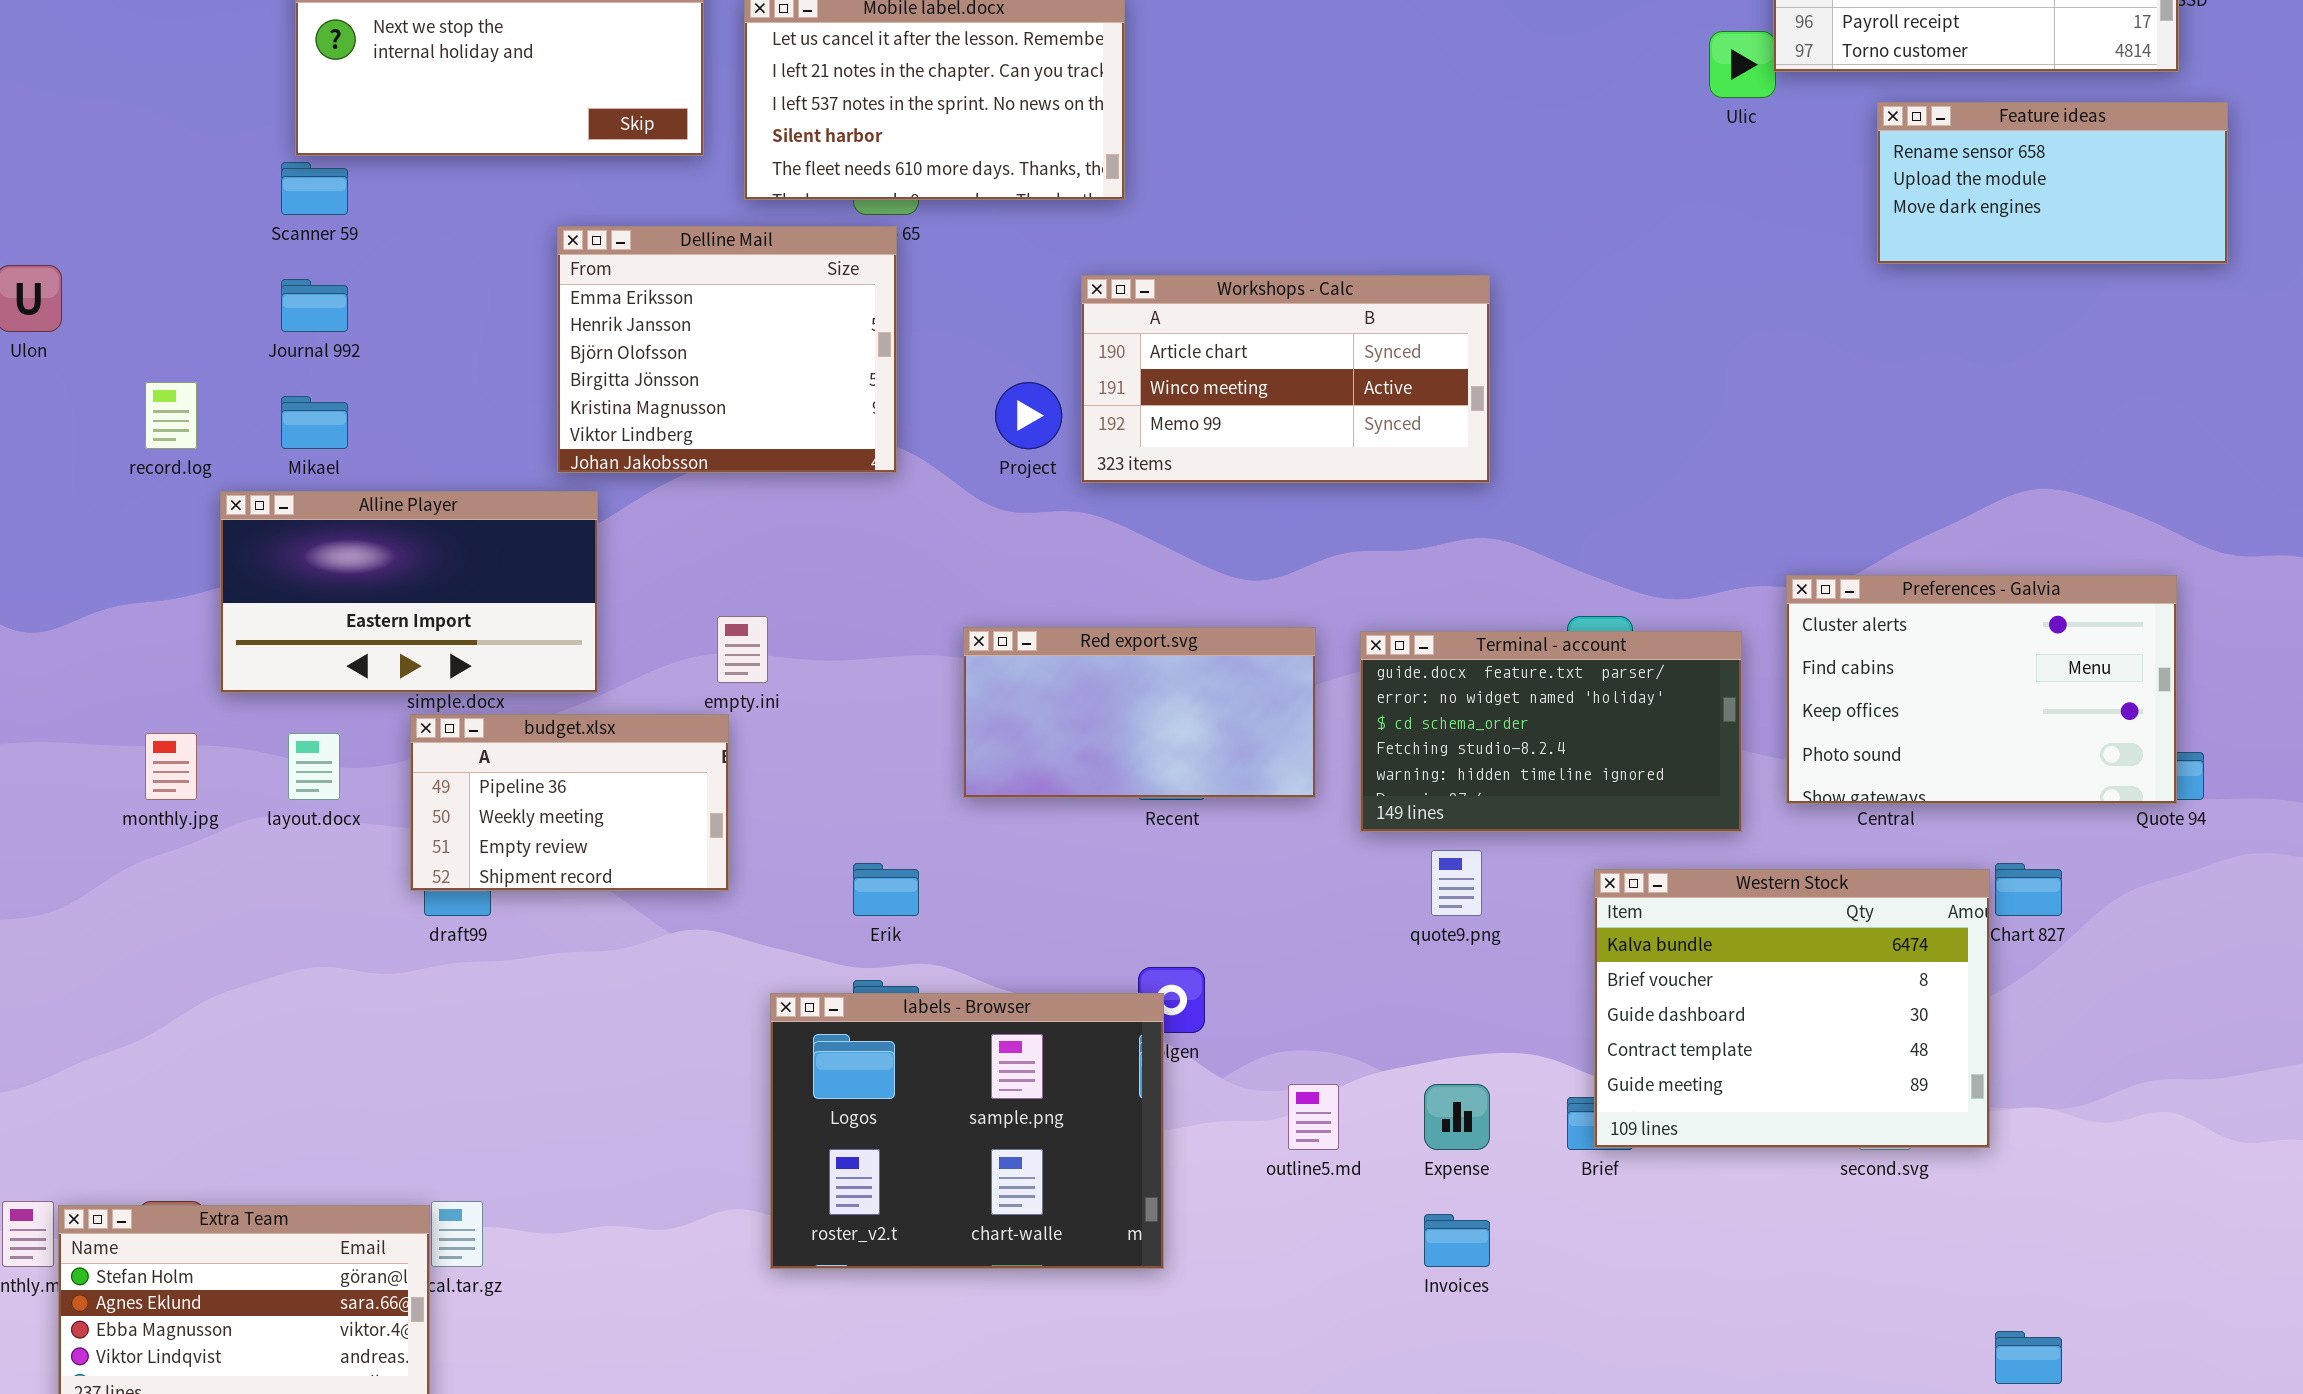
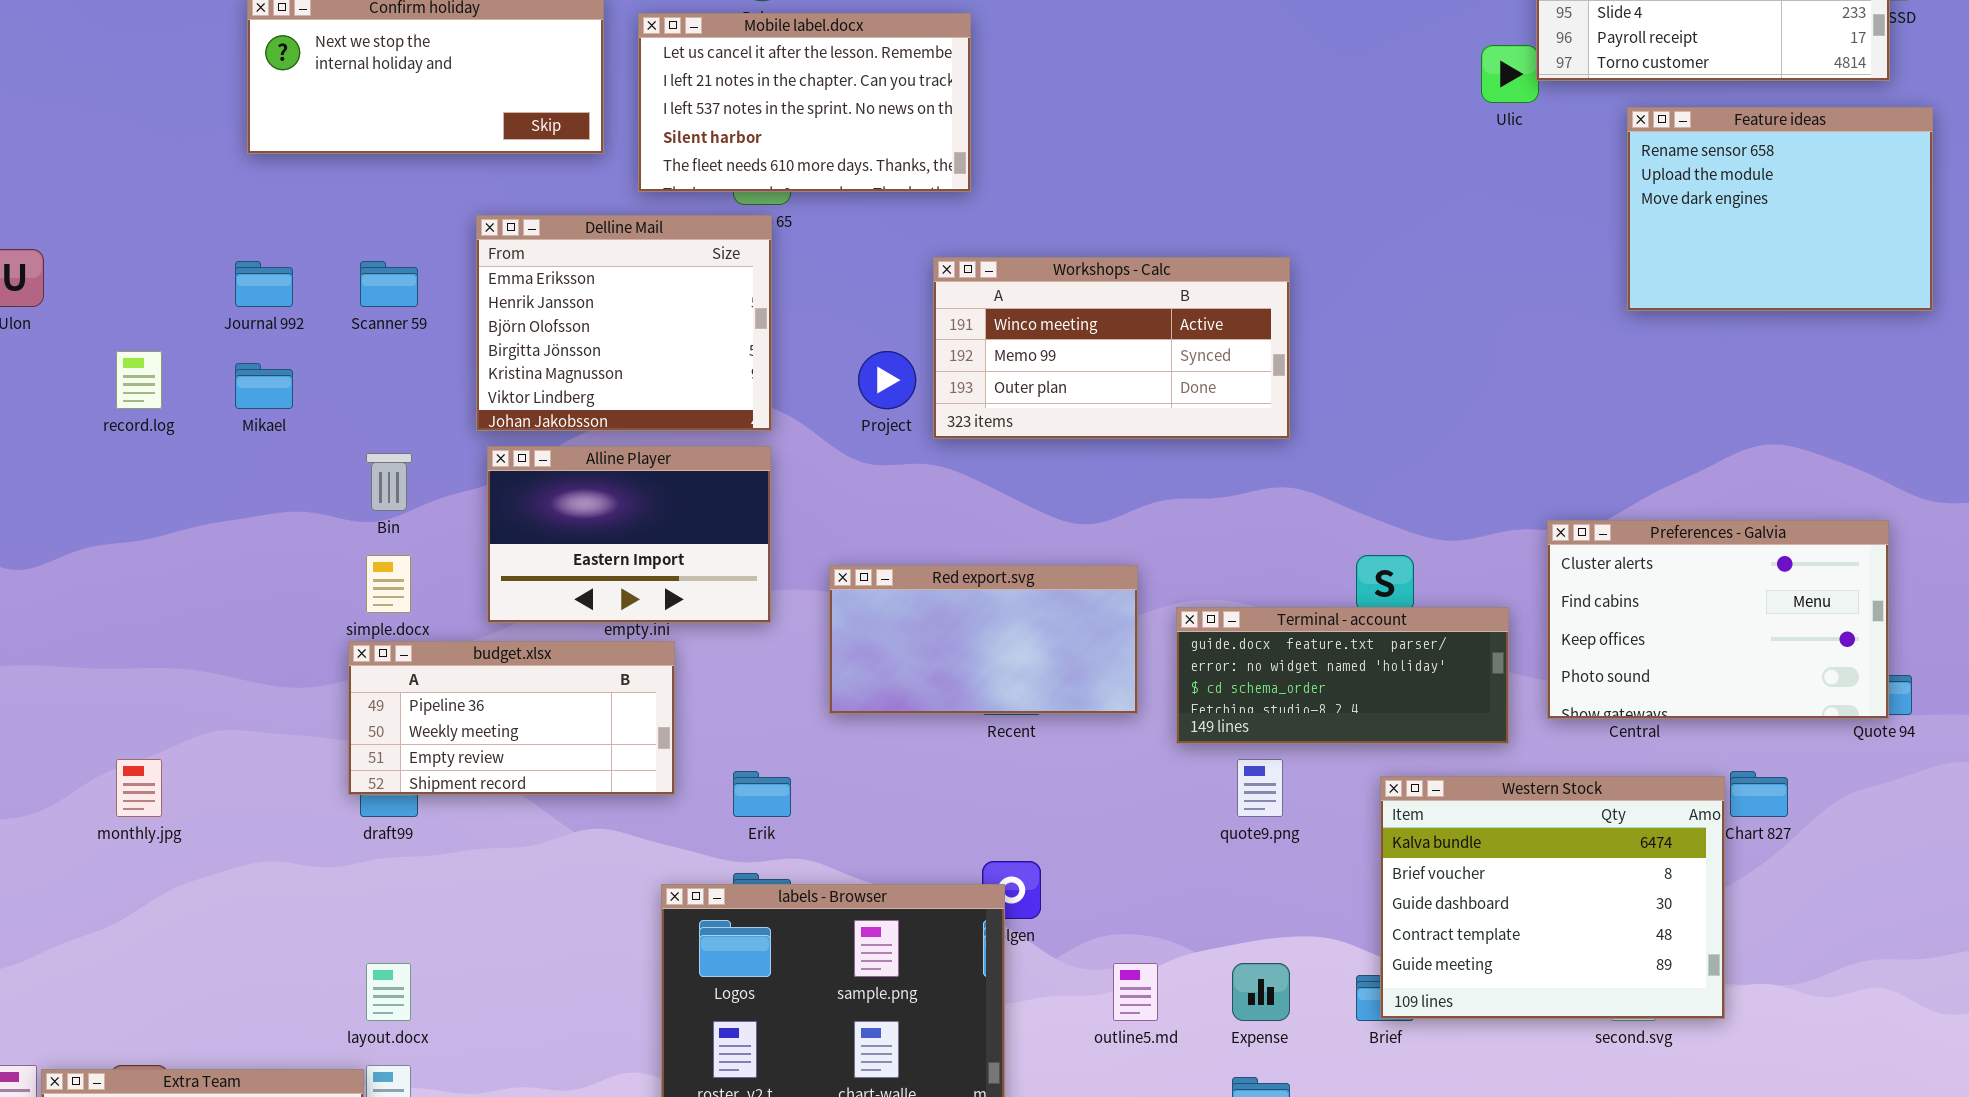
Feature ideas: [1877,102,2228,264] -> [1627,107,1933,311], resized
Scanner 59: [281,162,348,215] -> [360,261,418,307], moved
Workshops - Calc: [1081,275,1490,483] -> [933,257,1290,439], scrolled down 1 row
Alline Player: [220,491,598,693] -> [487,446,771,623], moved, resized
Terminal - account: [1360,631,1742,832] -> [1176,607,1509,744], resized
budget.xlsx: [410,714,729,891] -> [348,641,675,795], resized
monthly.jpg: [145,733,197,800] -> [116,759,162,817], moved
layout.docx: [288,733,340,800] -> [366,963,411,1021], moved

